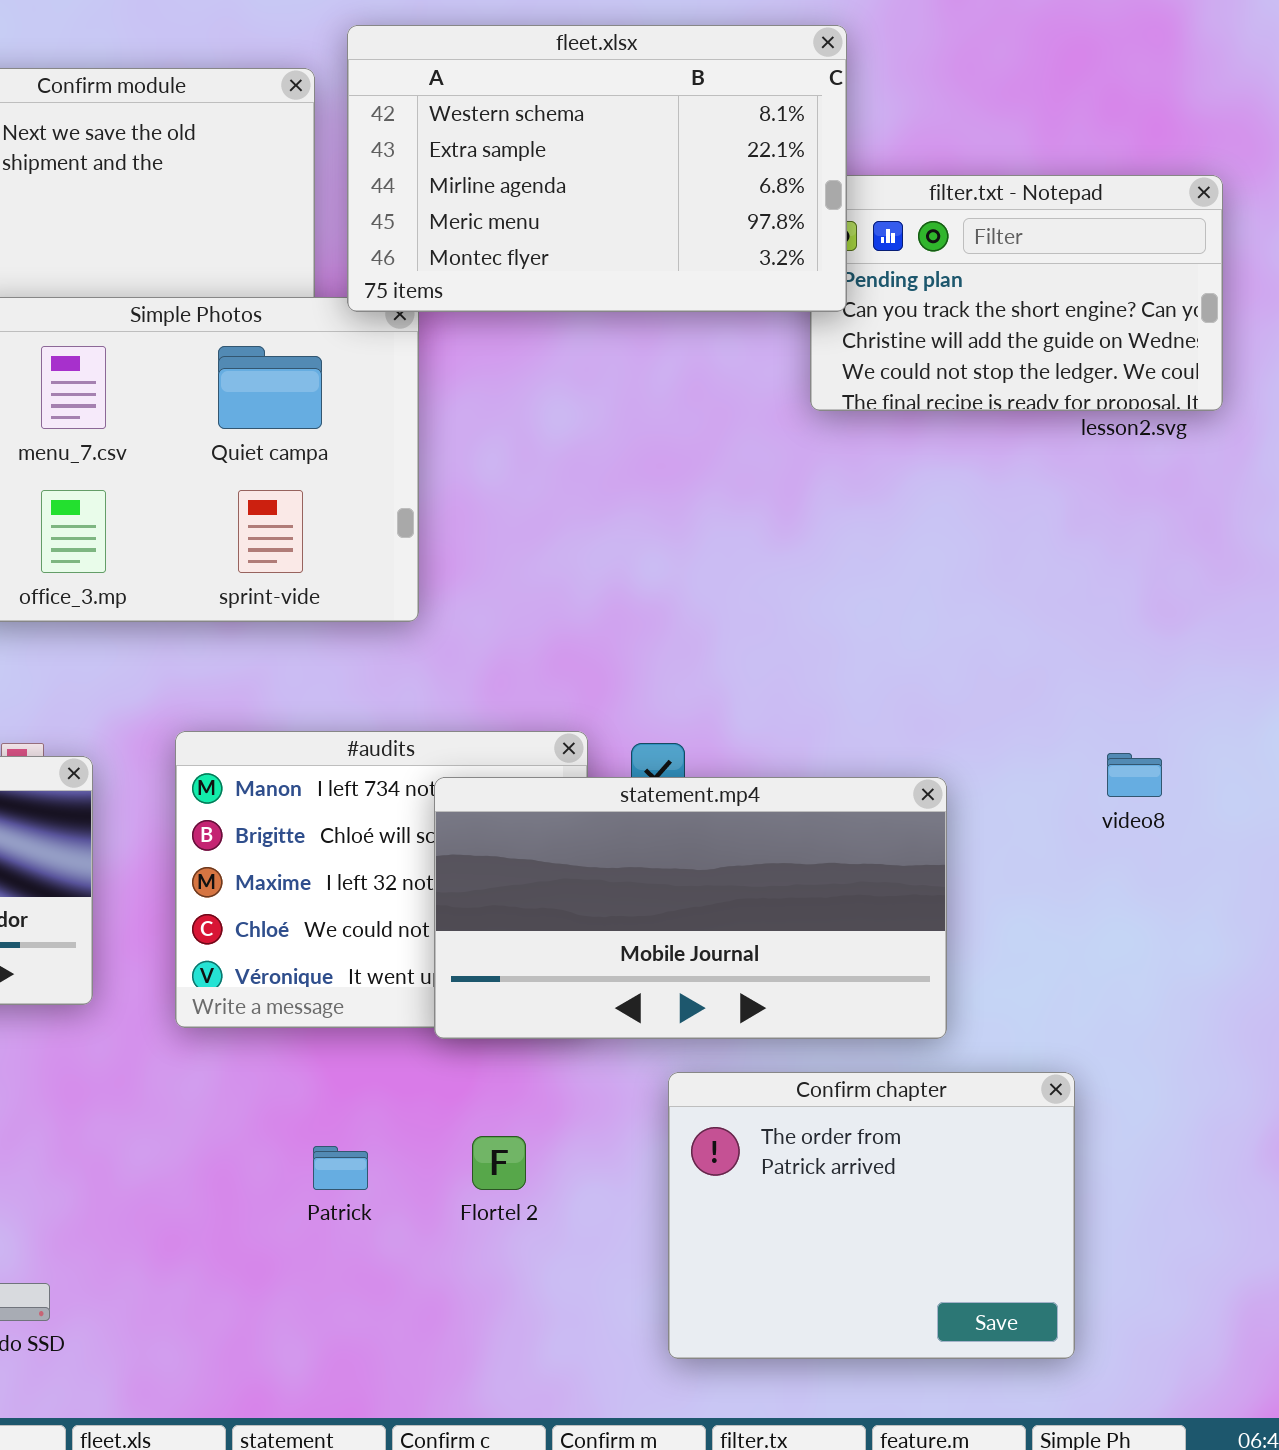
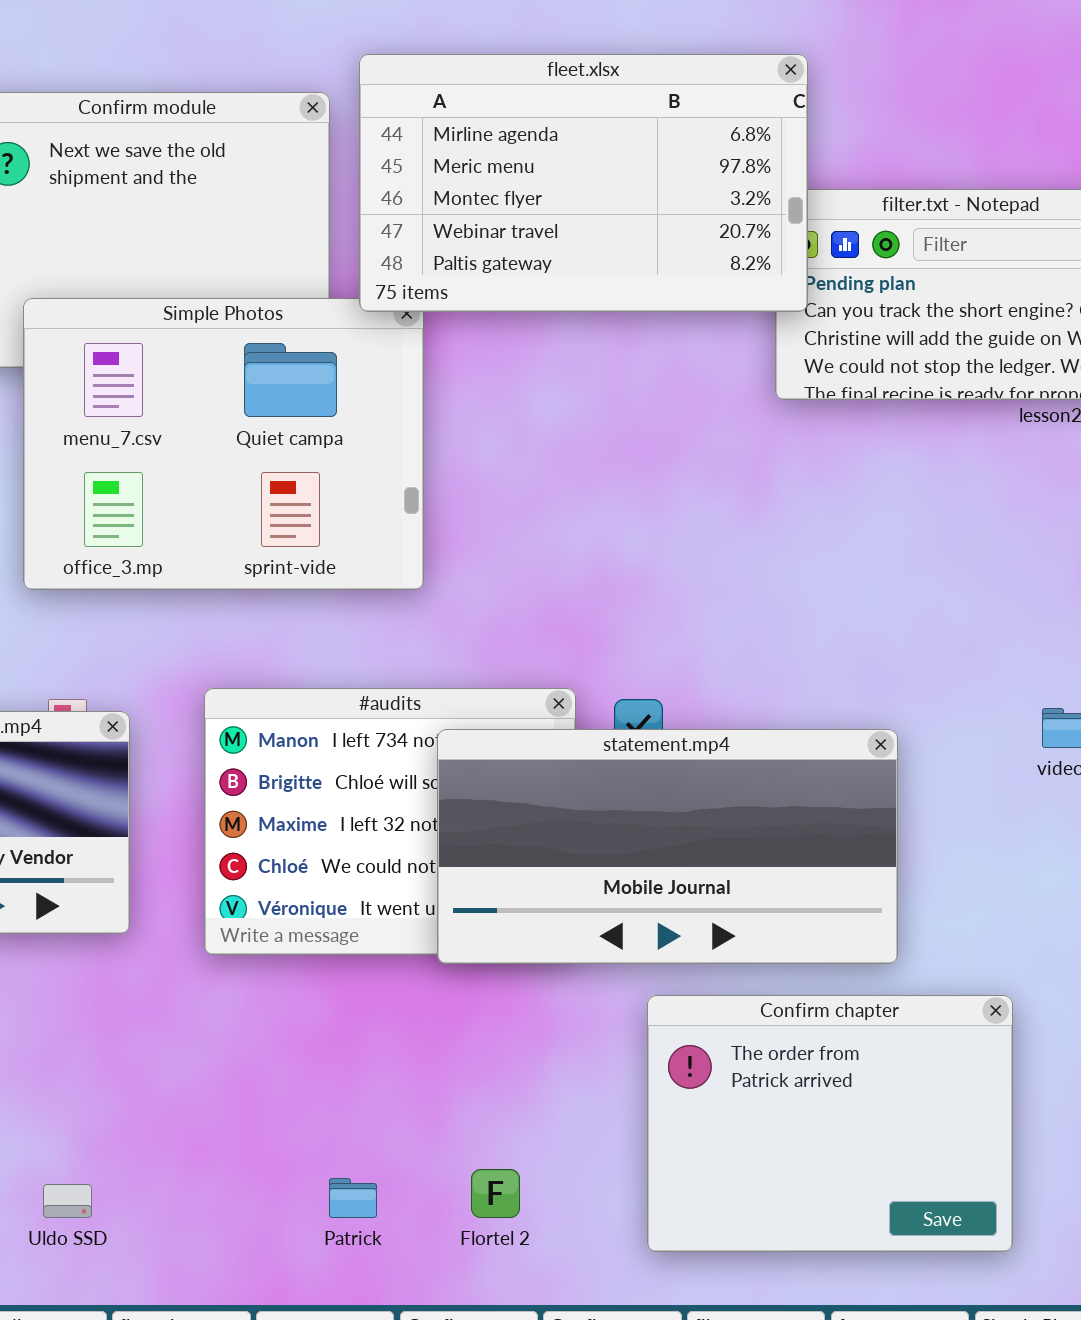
fleet.xlsx: [347,25,847,312] -> [359,54,808,312], scrolled down 2 rows
Flortel 2: [472,1136,526,1190] -> [471,1169,520,1218], moved
Patrick: [313,1146,368,1190] -> [329,1178,377,1218], moved

